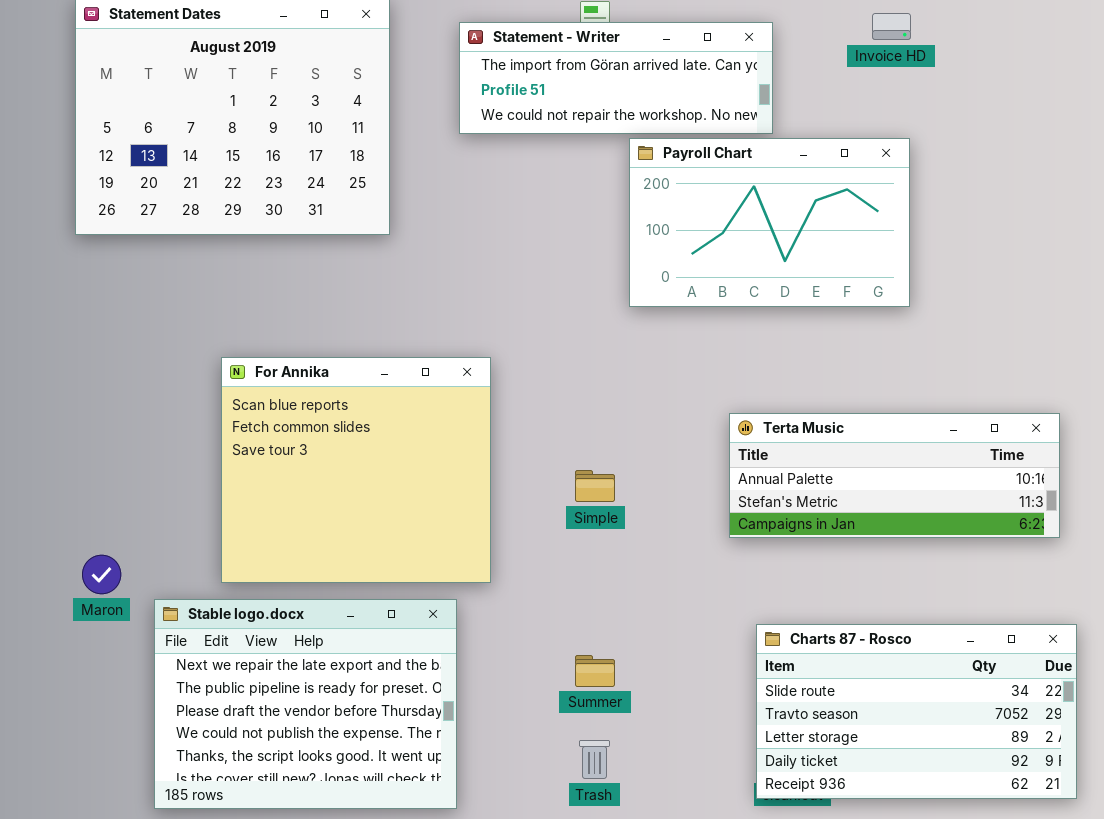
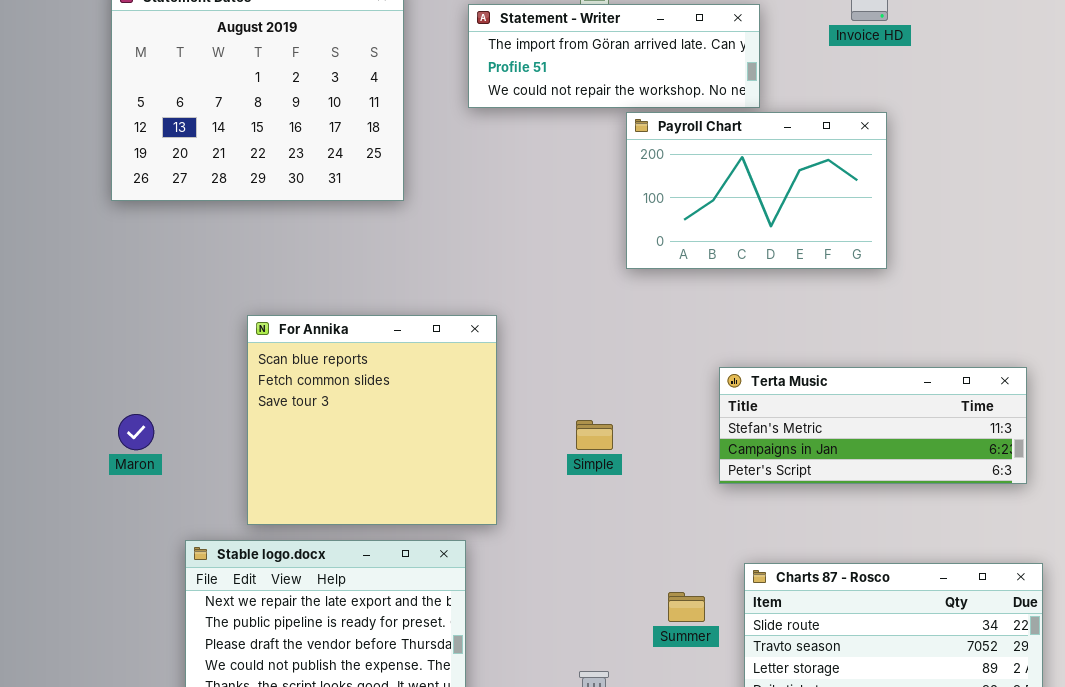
Terta Music: [729,413,1060,538] -> [719,367,1027,484], scrolled down 1 row
Maron: [82,555,121,594] -> [118,414,154,450], moved
Summer: [575,655,615,687] -> [668,592,705,622], moved

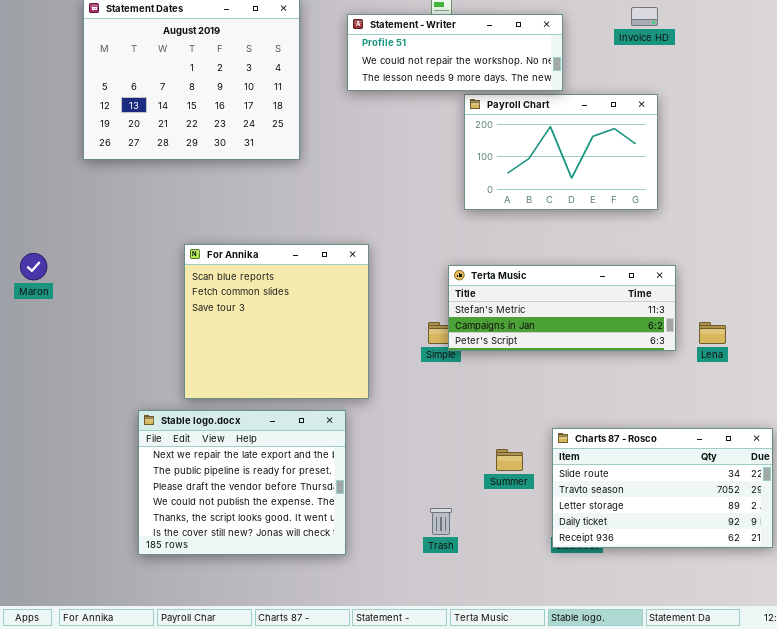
Statement - Writer: [468,4,760,108] -> [347,14,563,91], scrolled down 1 row
Terta Music: [719,367,1027,484] -> [448,265,676,351], moved
Maron: [118,414,154,450] -> [20,253,47,280], moved

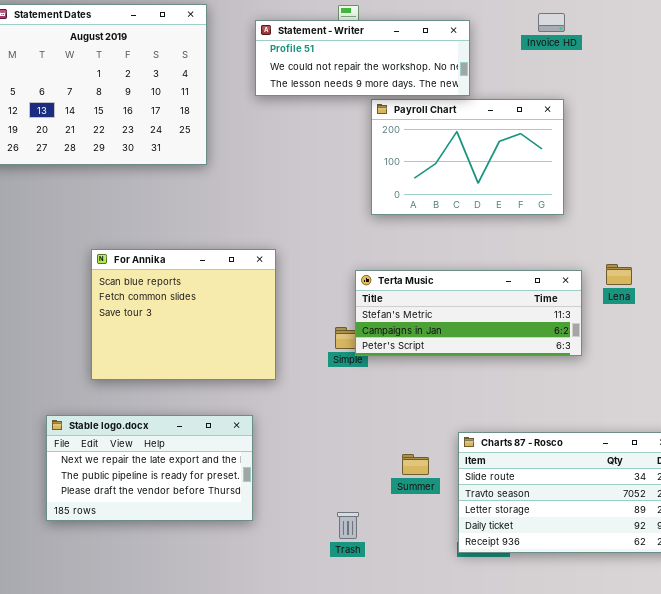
For Annika: [184,244,369,399] -> [91,249,276,380], resized
Lena: [699,322,726,344] -> [606,264,632,285], moved
Stable logo.docx: [138,410,346,555] -> [46,415,253,521], resized

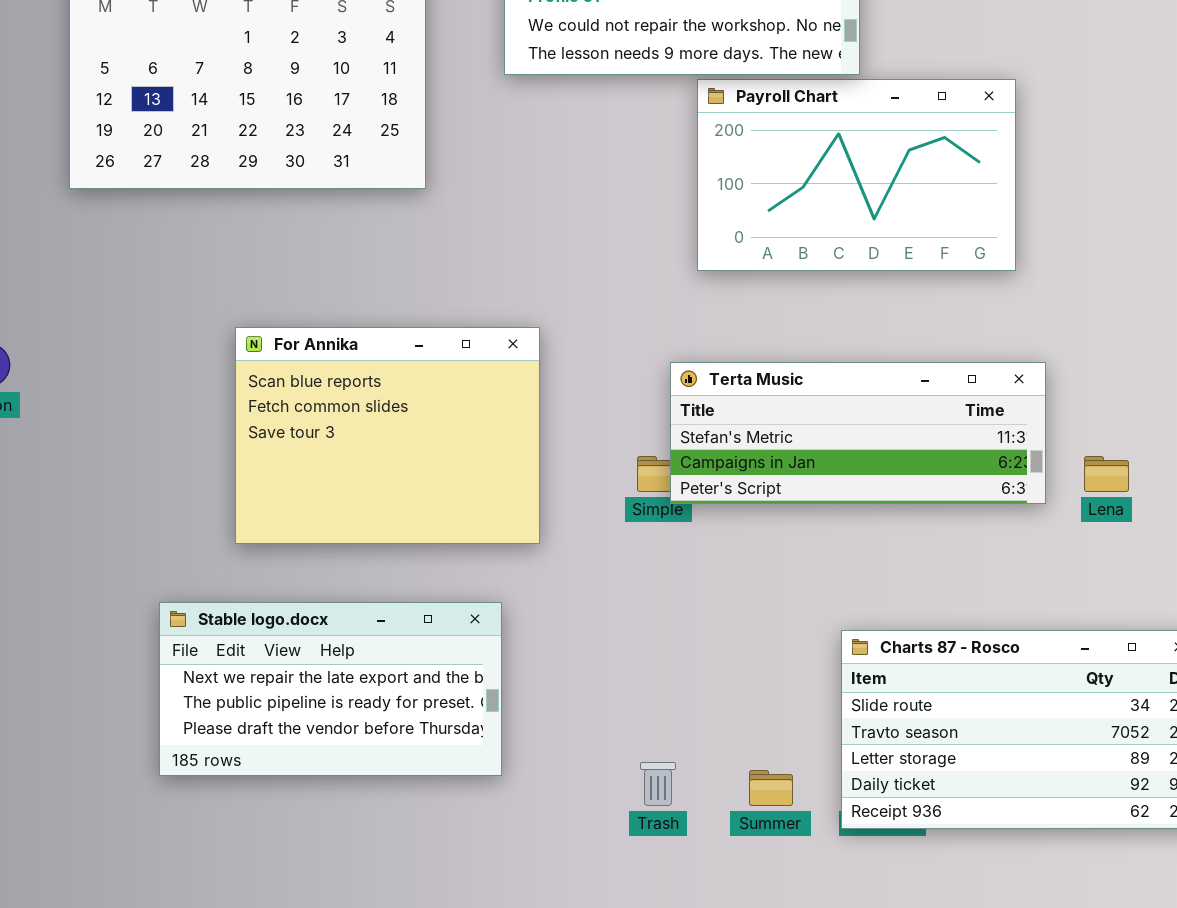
Lena: [606,264,632,285] -> [1084,456,1129,492], moved
Summer: [402,454,429,475] -> [749,770,793,806], moved

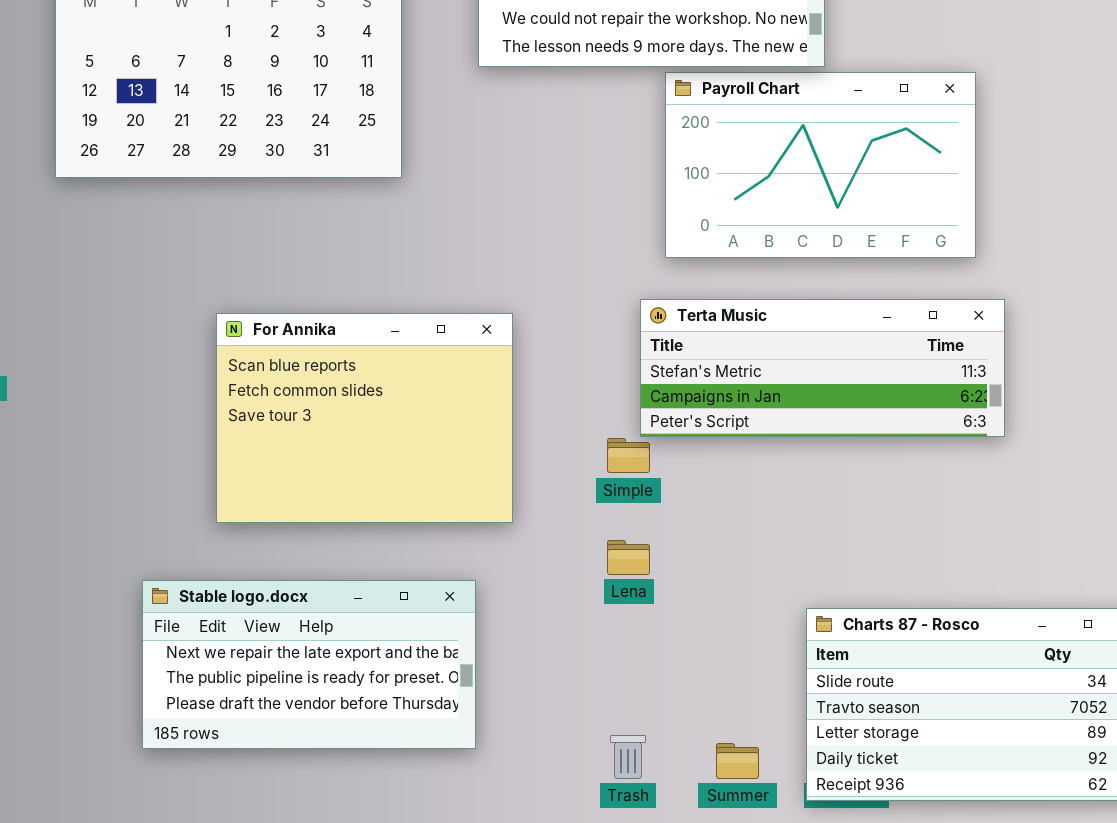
Terta Music: [670,362,1046,504] -> [640,299,1005,437], moved
Lena: [1084,456,1129,492] -> [607,540,650,575], moved

